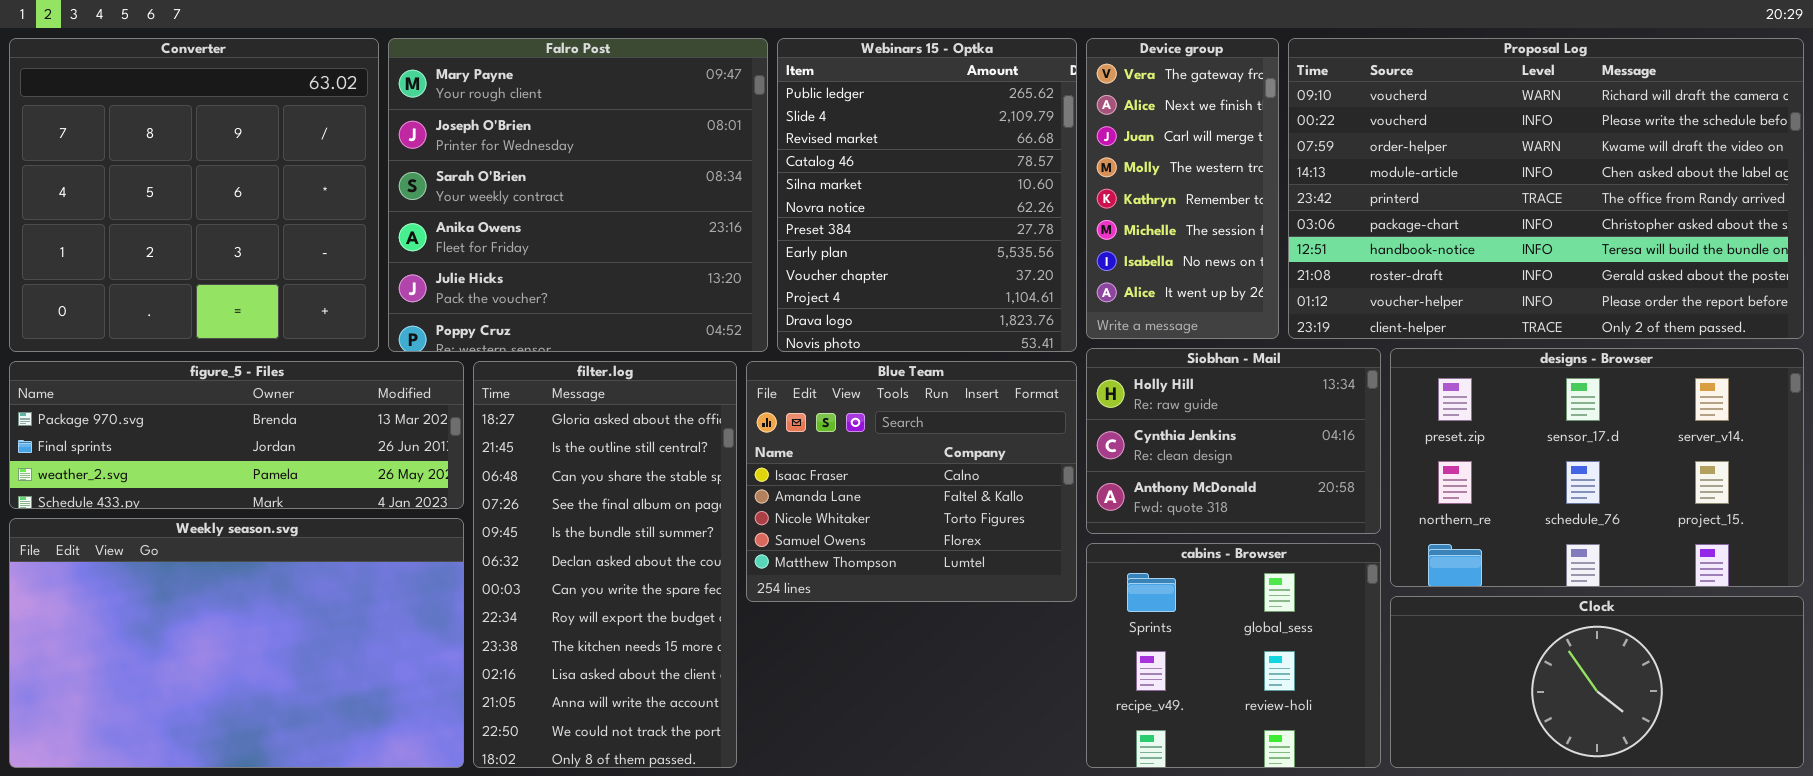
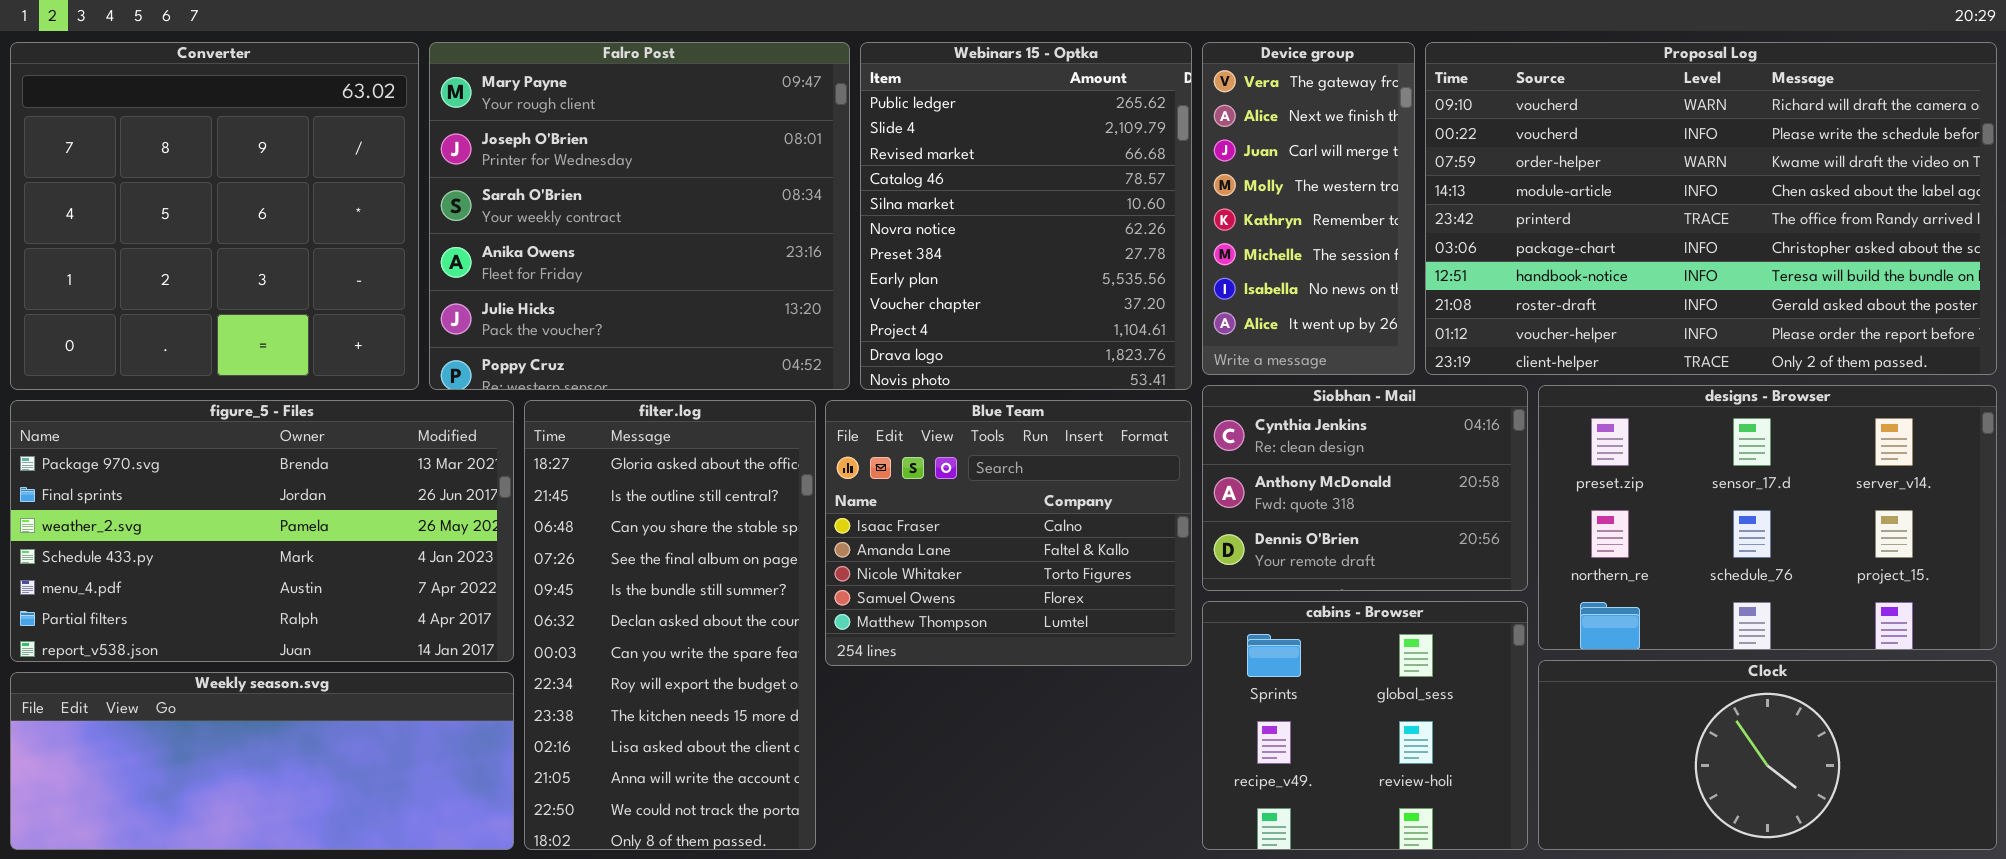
Siobhan - Mail: [1086,348,1381,534] -> [1202,385,1528,591], scrolled down 1 row
figure_5 - Files: [9,361,464,509] -> [10,400,514,662], resized
Weekly season.svg: [9,518,464,768] -> [10,672,514,850], resized

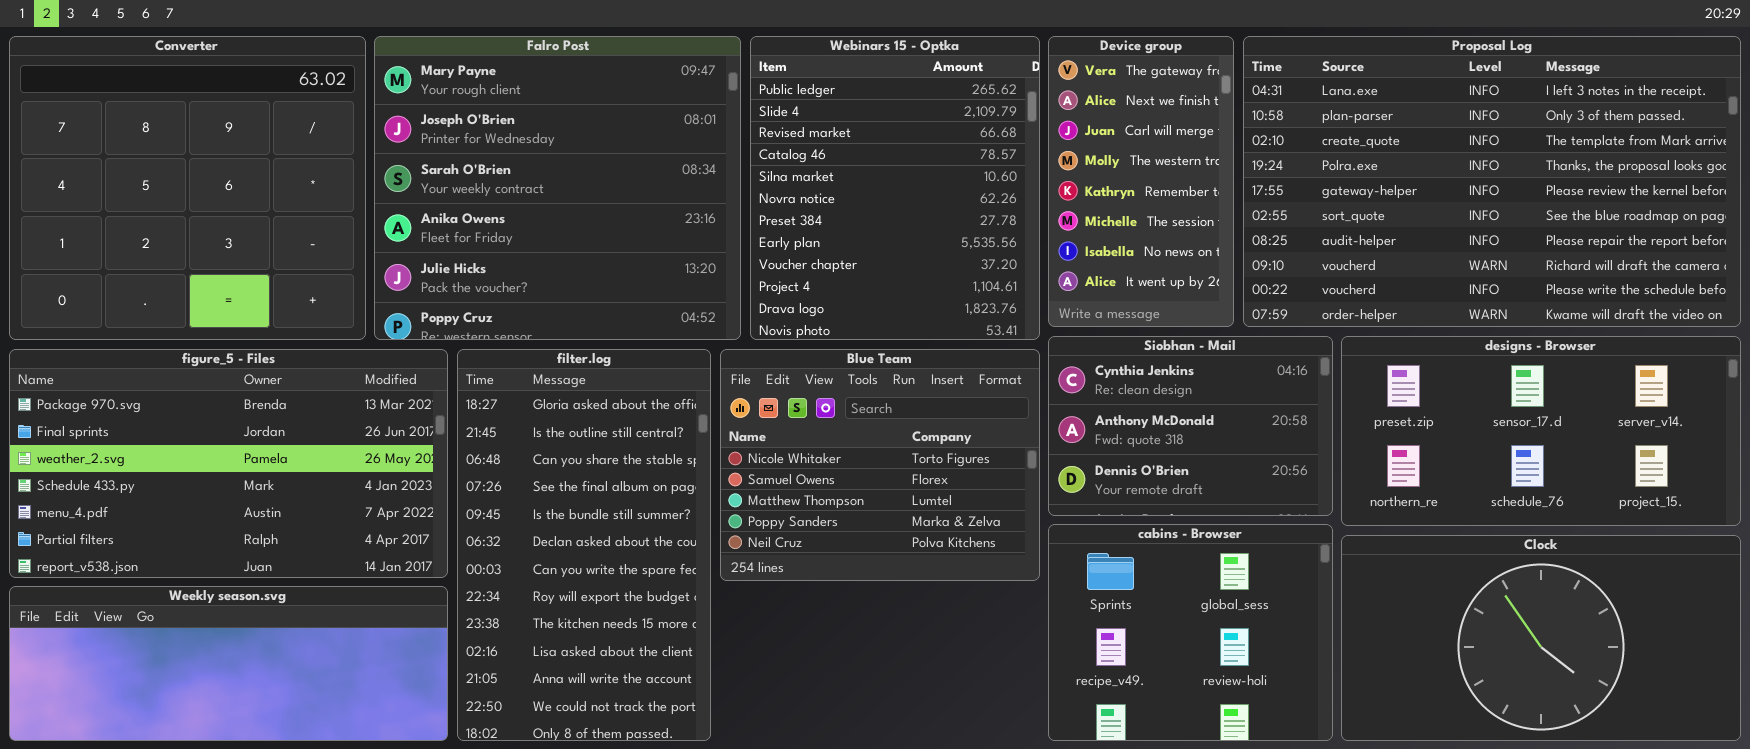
Proposal Log: [1425,42,1997,375] -> [1243,36,1741,327], scrolled up 7 rows
designs - Browser: [1538,385,1997,650] -> [1341,336,1741,526], resized
Blue Team: [825,400,1192,666] -> [720,349,1040,581], scrolled down 2 rows
Clock: [1538,660,1997,850] -> [1341,535,1741,741], resized

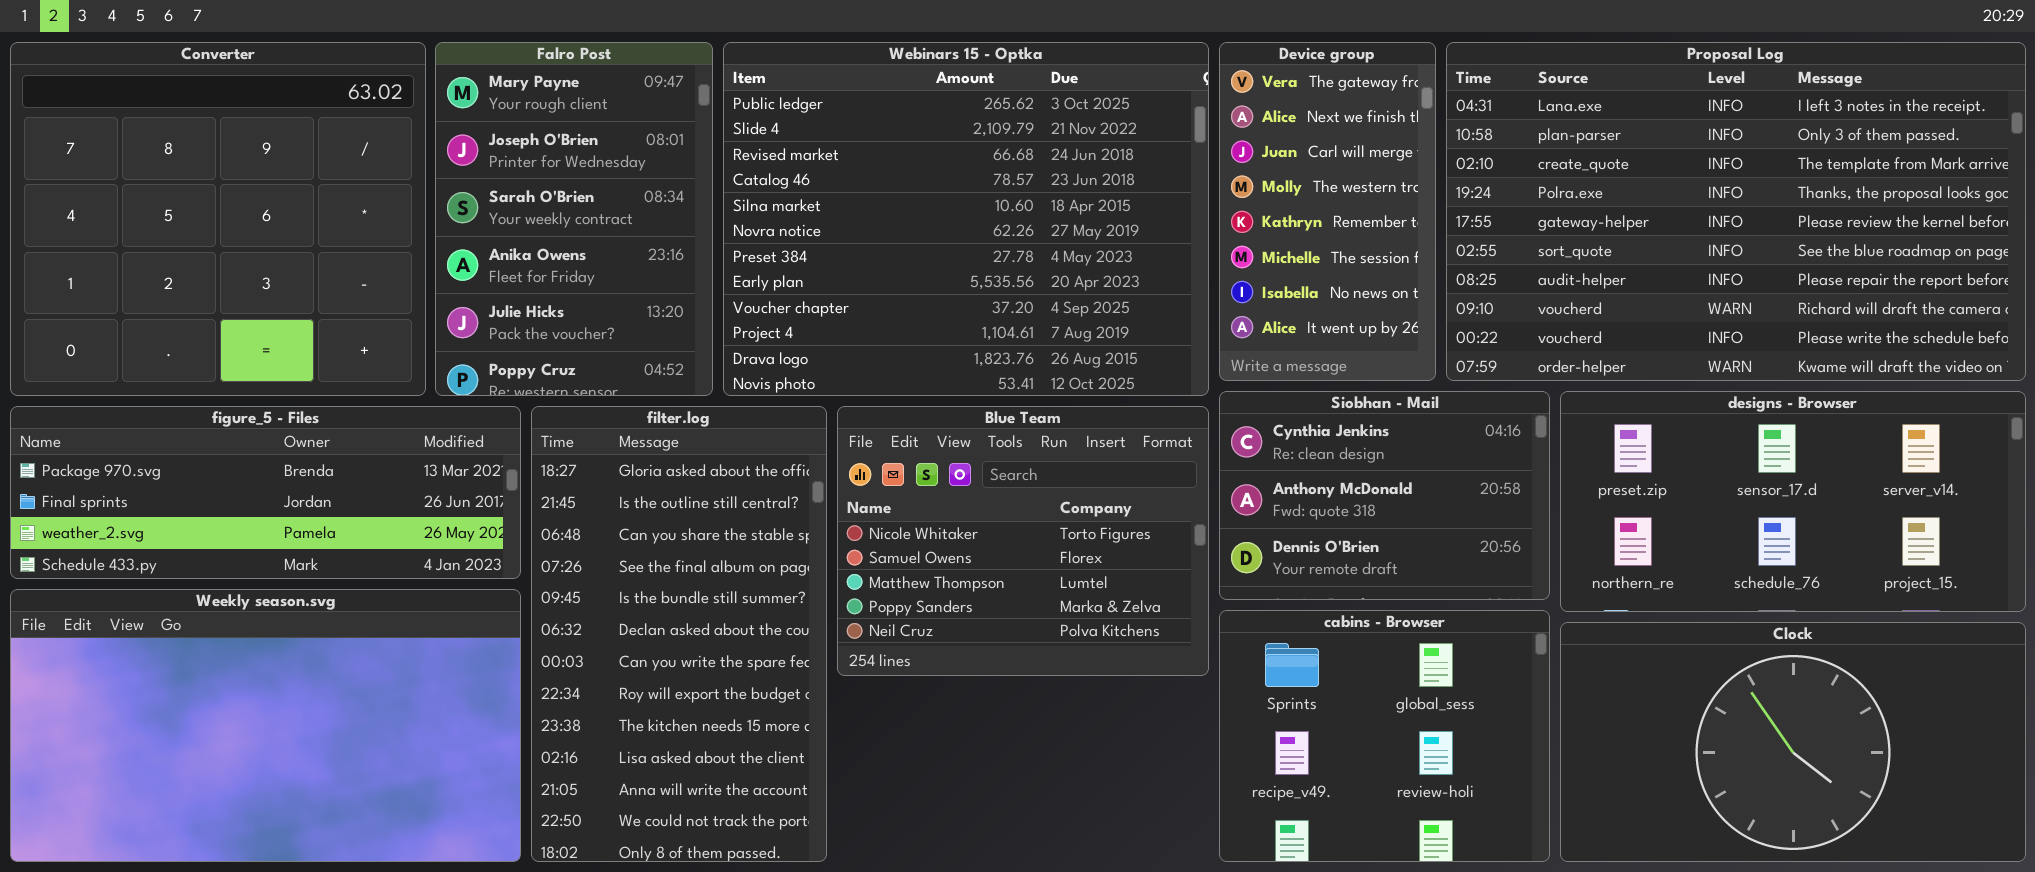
Falro Post: [374,36,741,340] -> [435,42,713,396], resized
Webinars 15 - Optka: [750,36,1040,340] -> [723,42,1209,396], resized
figure_5 - Files: [9,349,448,578] -> [10,406,521,579], resized
Weekly season.svg: [9,586,448,741] -> [10,589,521,862], resized

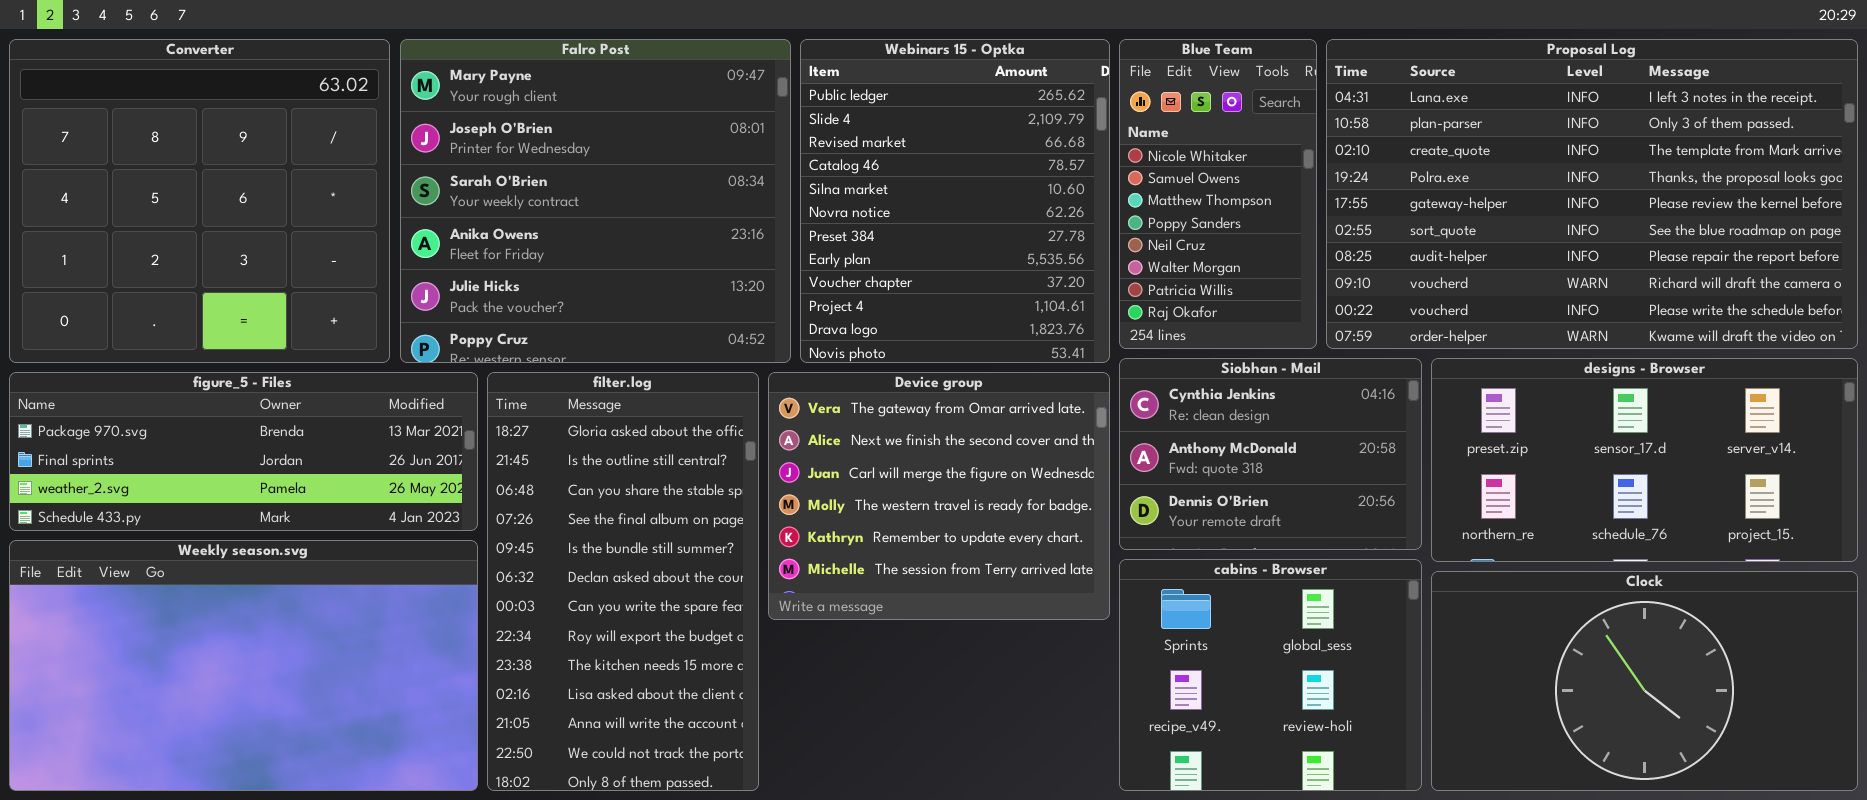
Falro Post: [435,42,713,396] -> [400,39,791,363], resized
Webinars 15 - Optka: [723,42,1209,396] -> [800,39,1110,363], resized
Device group: [1219,42,1436,381] -> [768,372,1110,620], moved, resized
Blue Team: [837,406,1209,676] -> [1119,39,1317,349], moved, resized

